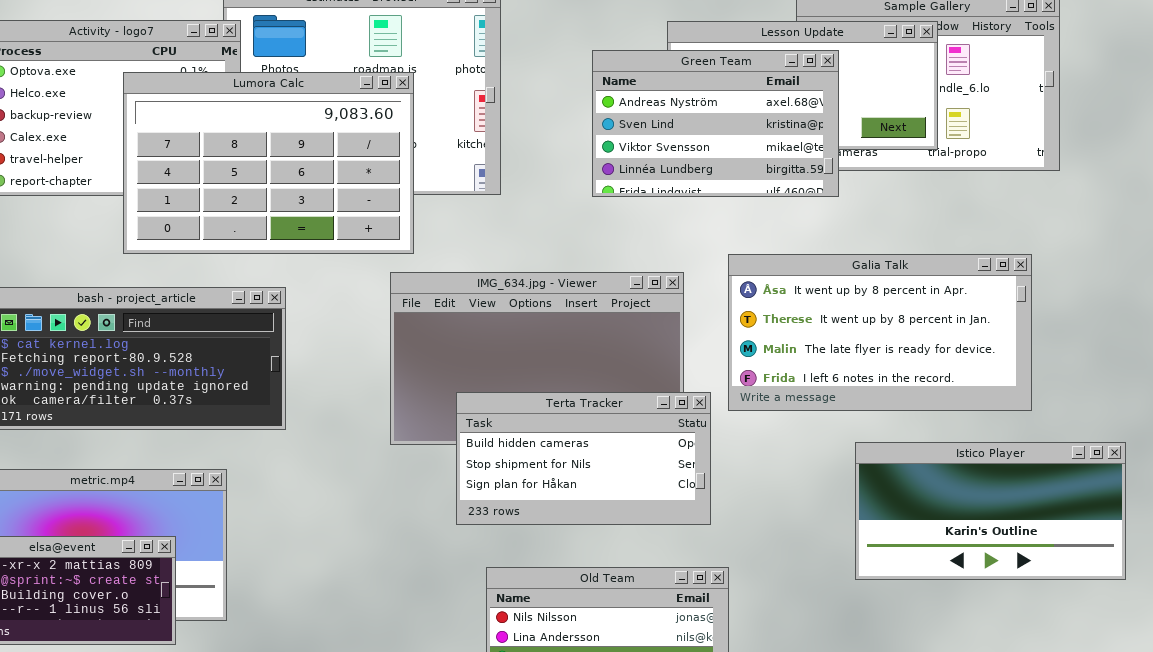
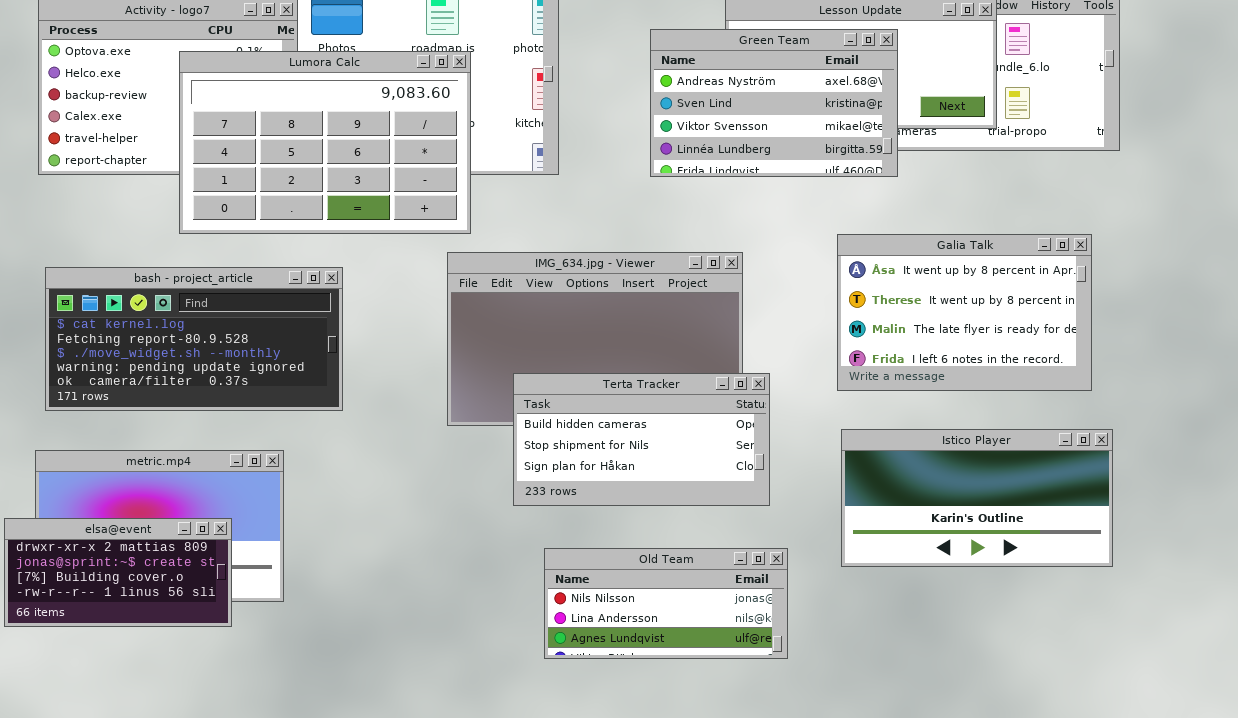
Galia Talk: [728,254,1032,411] -> [837,234,1092,391], resized
Istico Player: [855,442,1126,580] -> [841,429,1113,567], moved

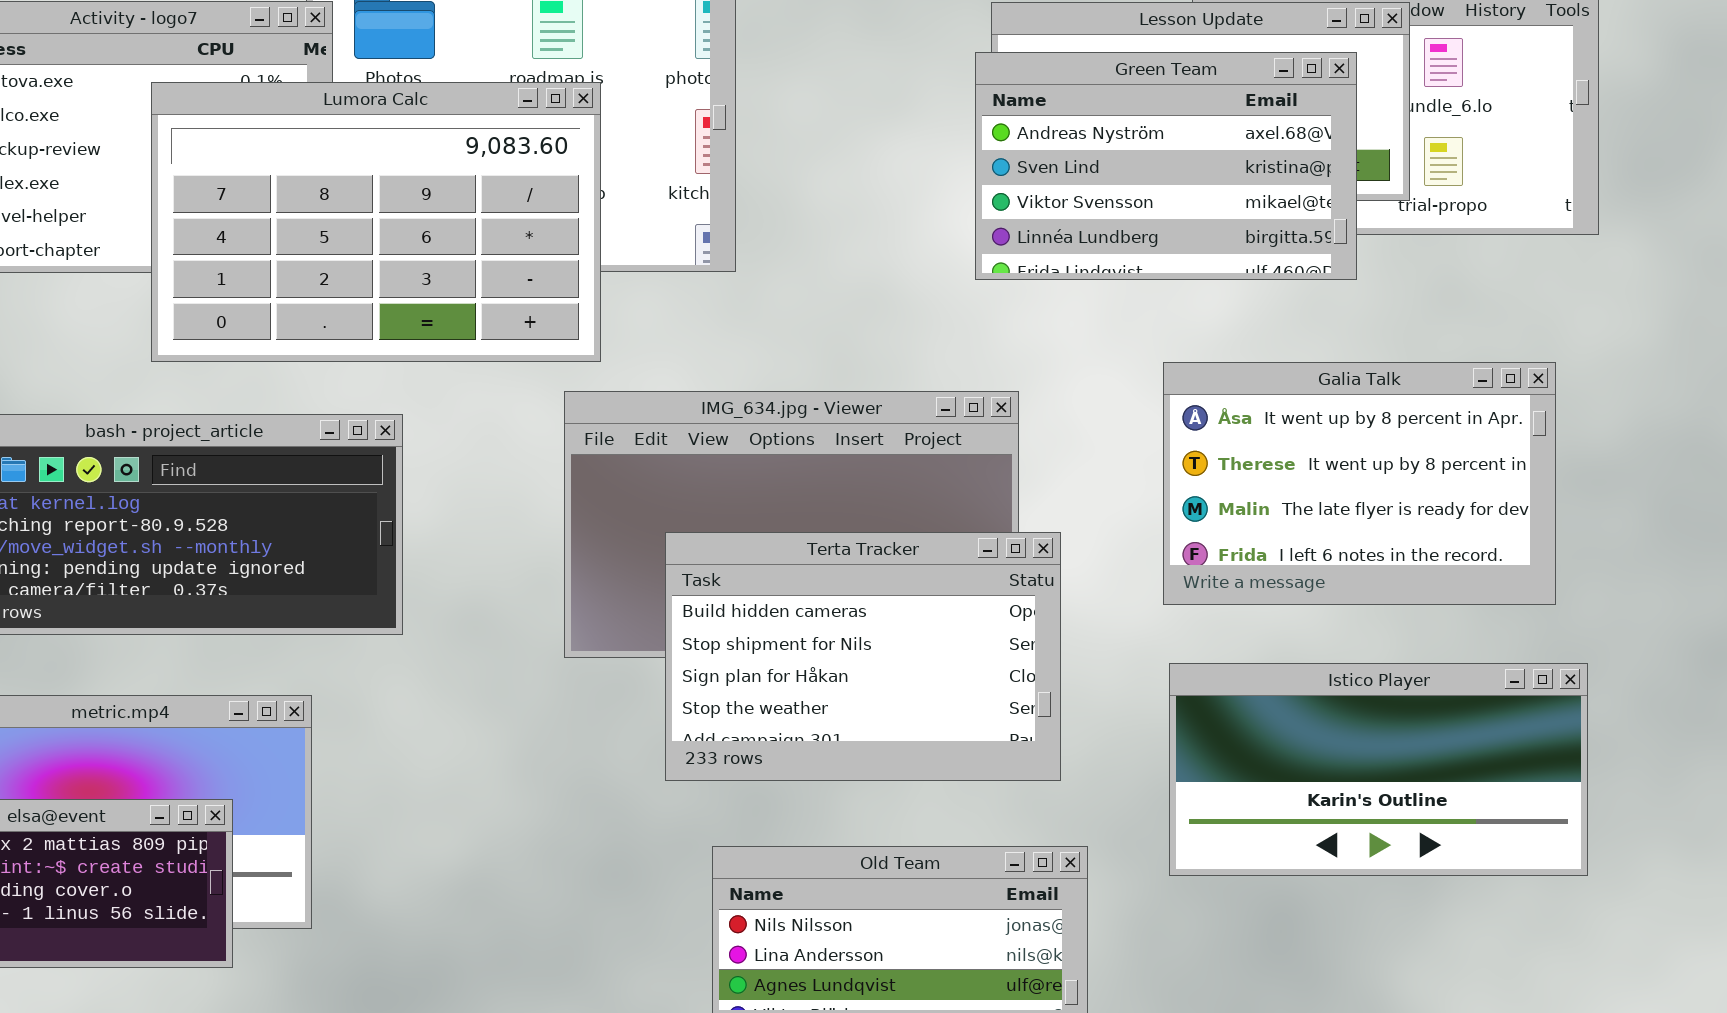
Green Team: [650,29,898,177] -> [975,52,1357,280], moved
Terta Tracker: [513,373,770,506] -> [665,532,1061,781], resized

